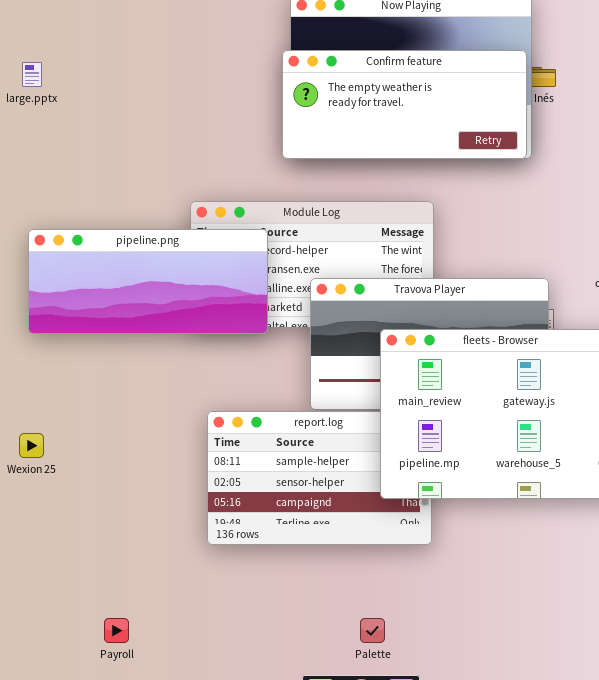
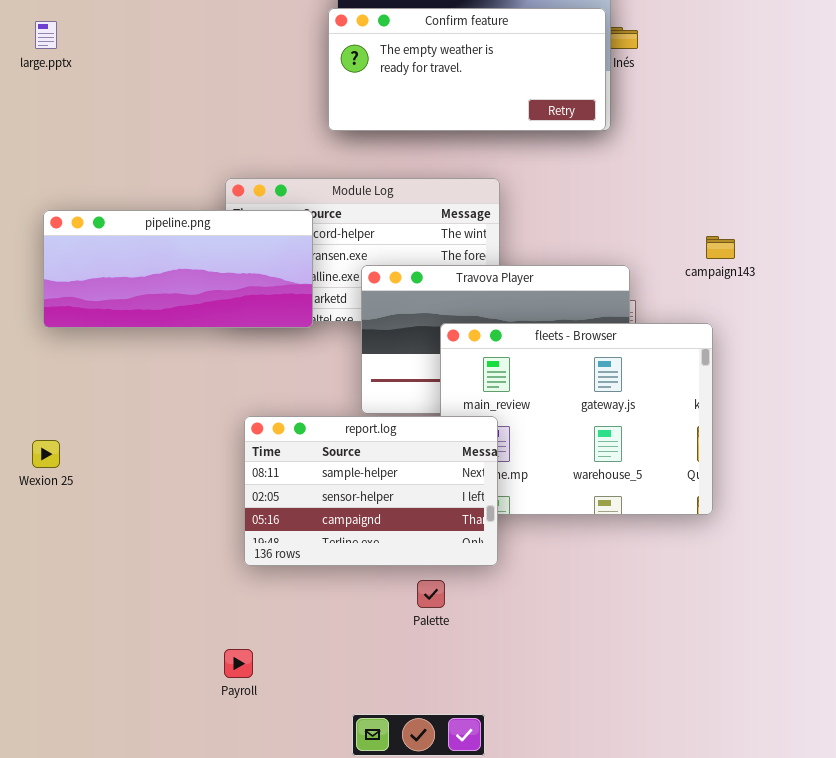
report.log: [207,411,432,545] -> [244,416,498,566], raised
Payroll: [104,618,129,643] -> [224,649,253,678], moved
Palette: [360,618,385,643] -> [417,580,445,608], moved

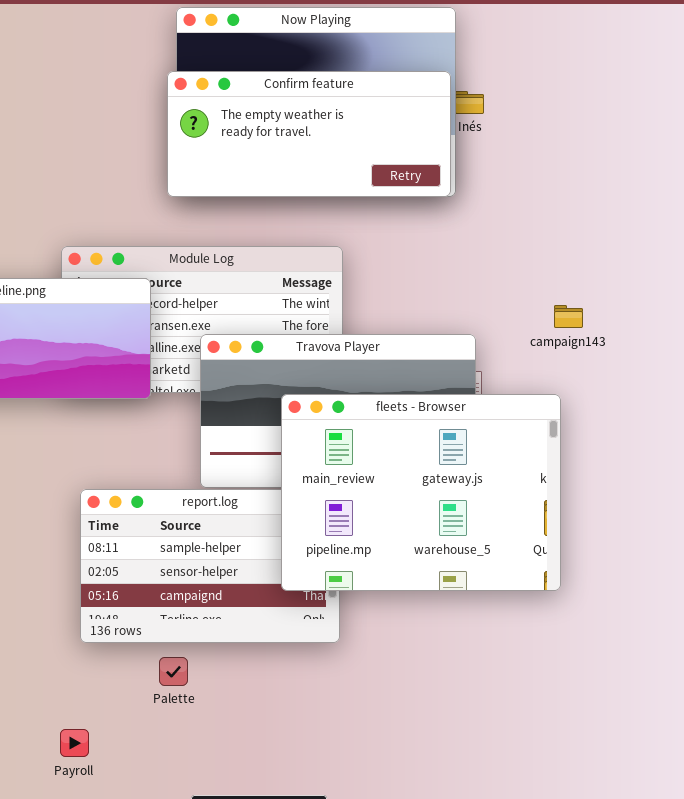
fleets - Browser: [440,323,713,515] -> [281,394,561,591], raised
Palette: [417,580,445,608] -> [159,657,188,686], moved

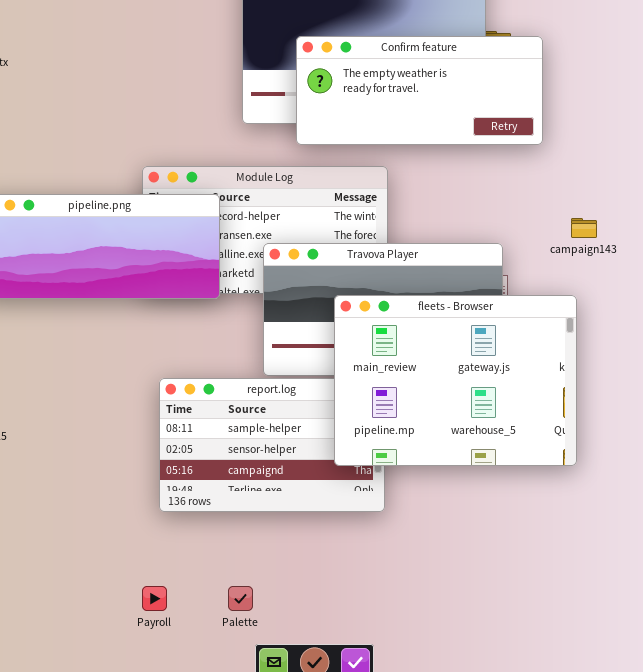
Confirm feature: [167,71,451,197] -> [296,36,543,145], moved
Palette: [159,657,188,686] -> [228,586,253,611], moved

